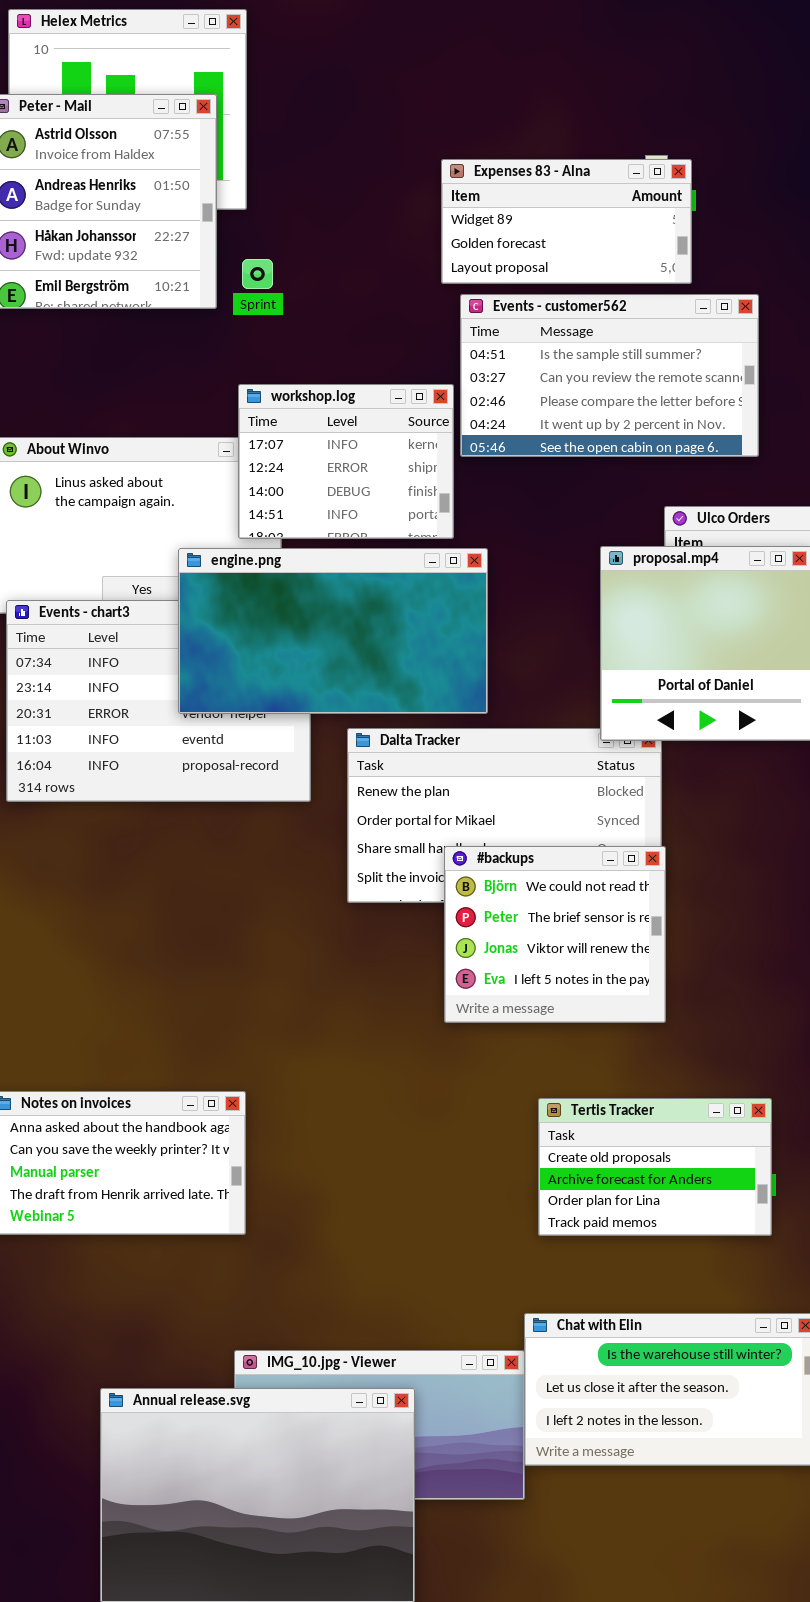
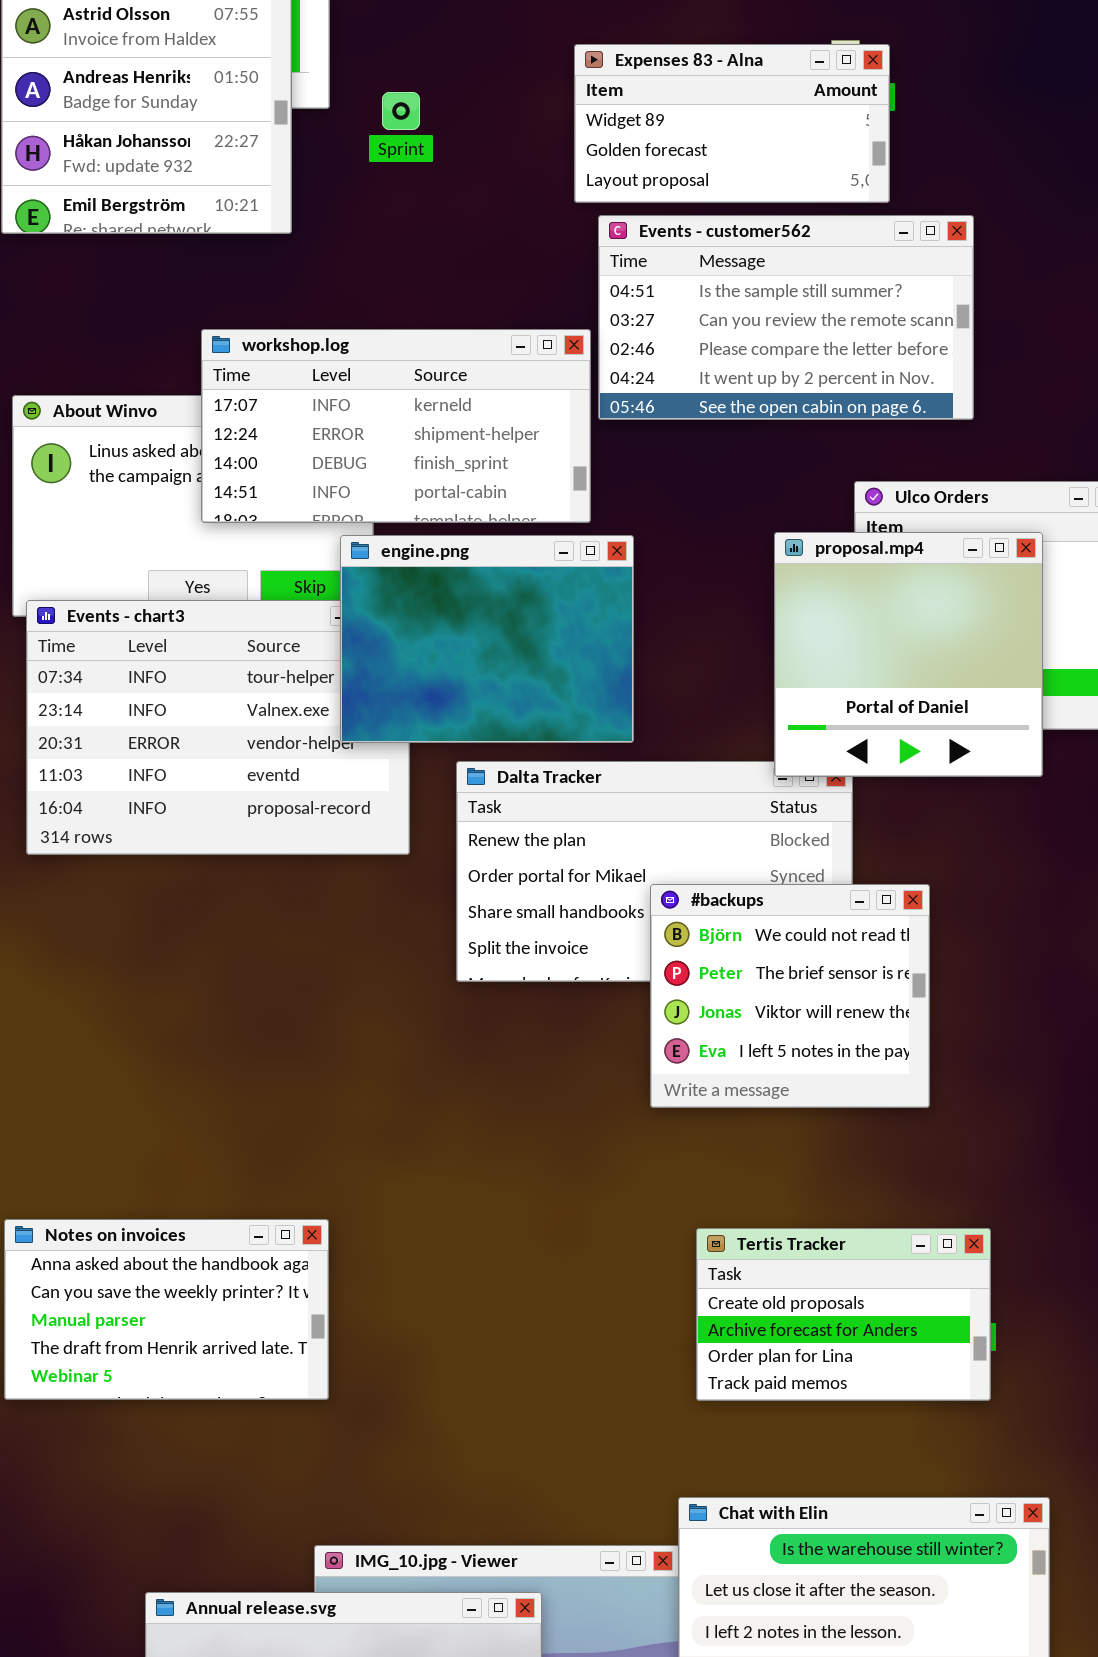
Sprint: [242,259,273,289] -> [382,92,420,130], moved
workshop.log: [238,384,454,539] -> [201,329,591,523], resized
engine.png: [178,548,488,714] -> [340,535,634,743], resized
#backups: [444,846,666,1023] -> [650,884,930,1108], moved

